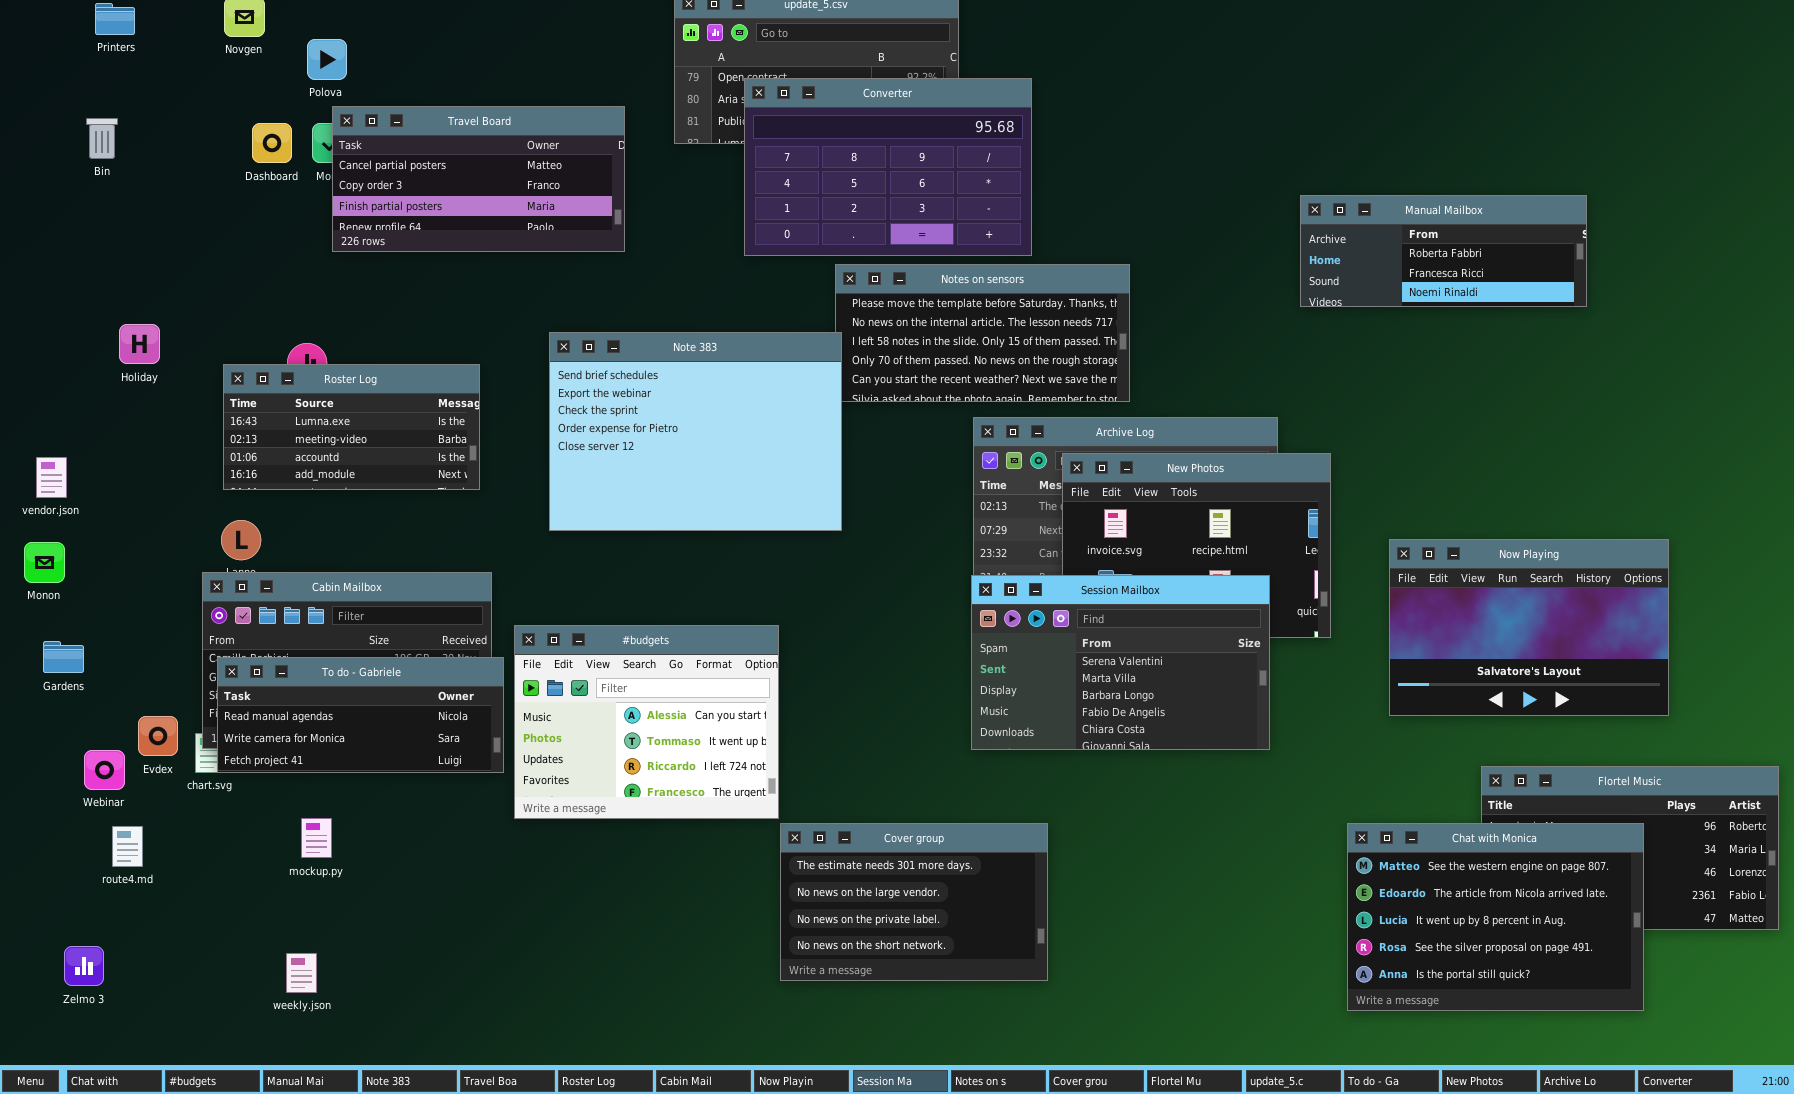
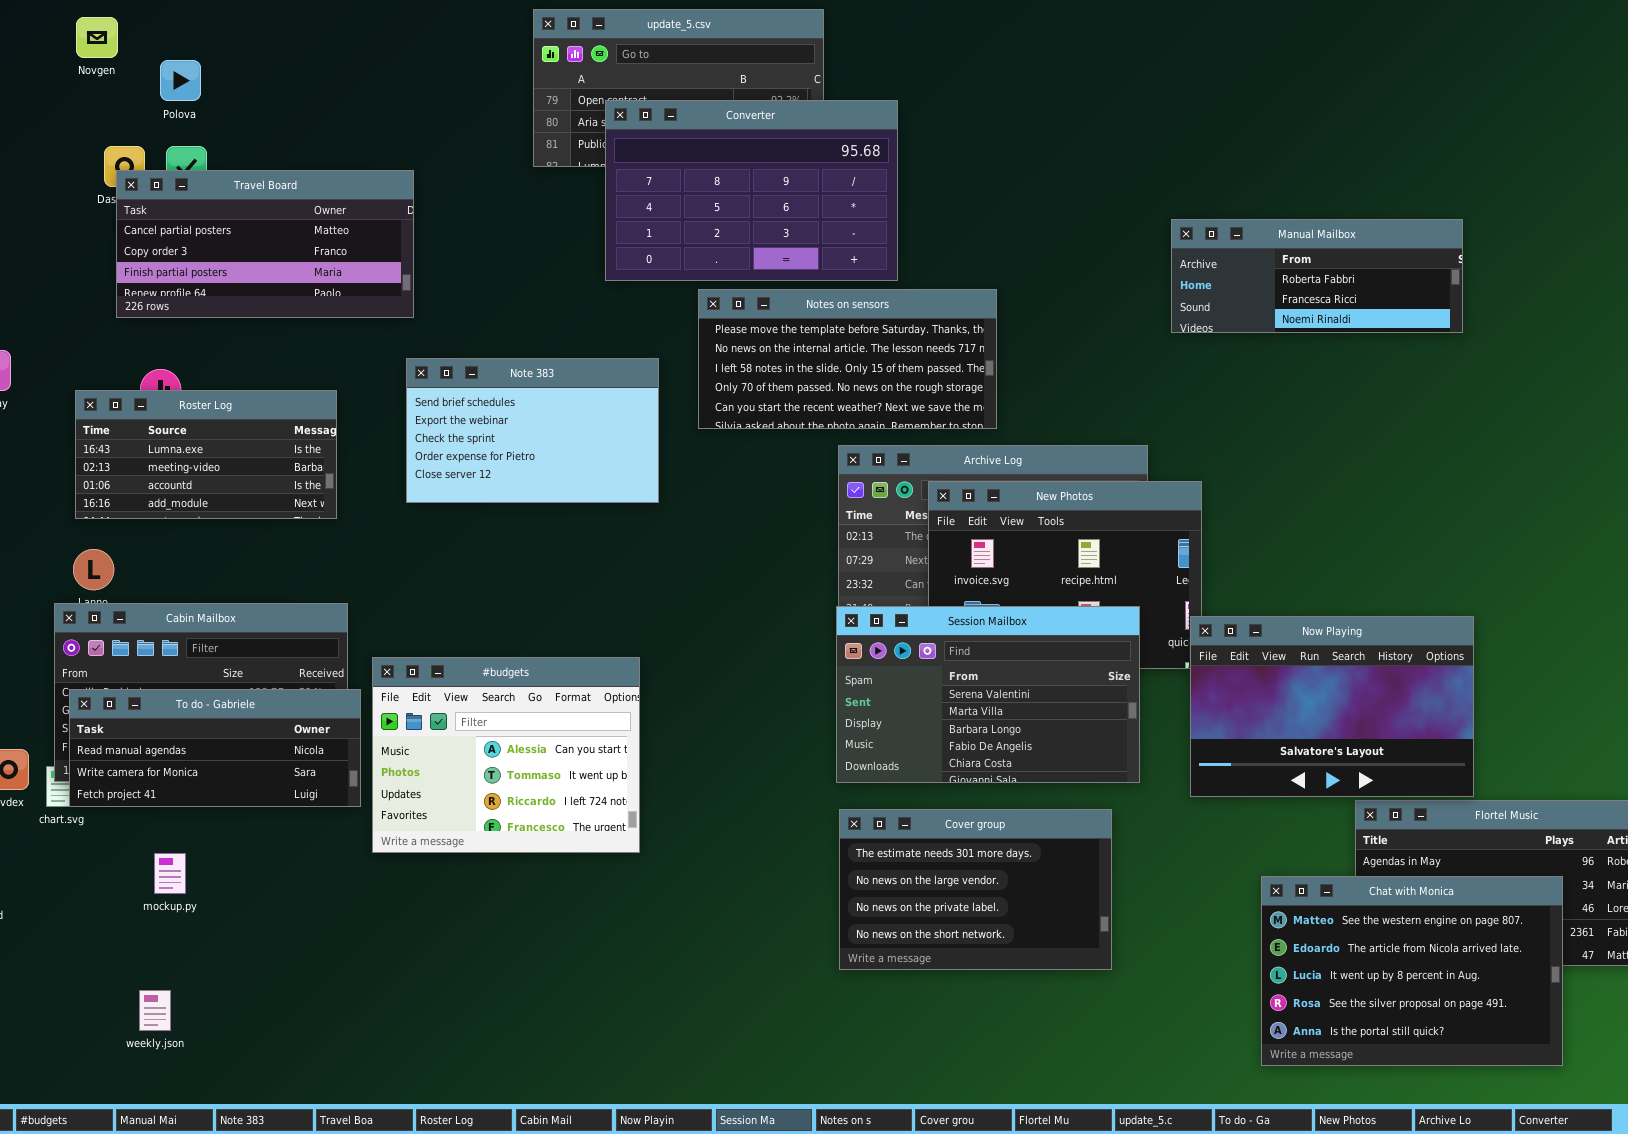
Travel Board: [332,106,625,252] -> [116,170,414,318], moved
Note 383: [549,332,842,531] -> [406,358,659,503], resized
Now Playing: [1389,539,1669,716] -> [1190,616,1474,797], moved
Cover group: [780,823,1048,981] -> [839,809,1112,970], moved
Chat with Monica: [1347,823,1644,1011] -> [1261,876,1563,1066], moved

